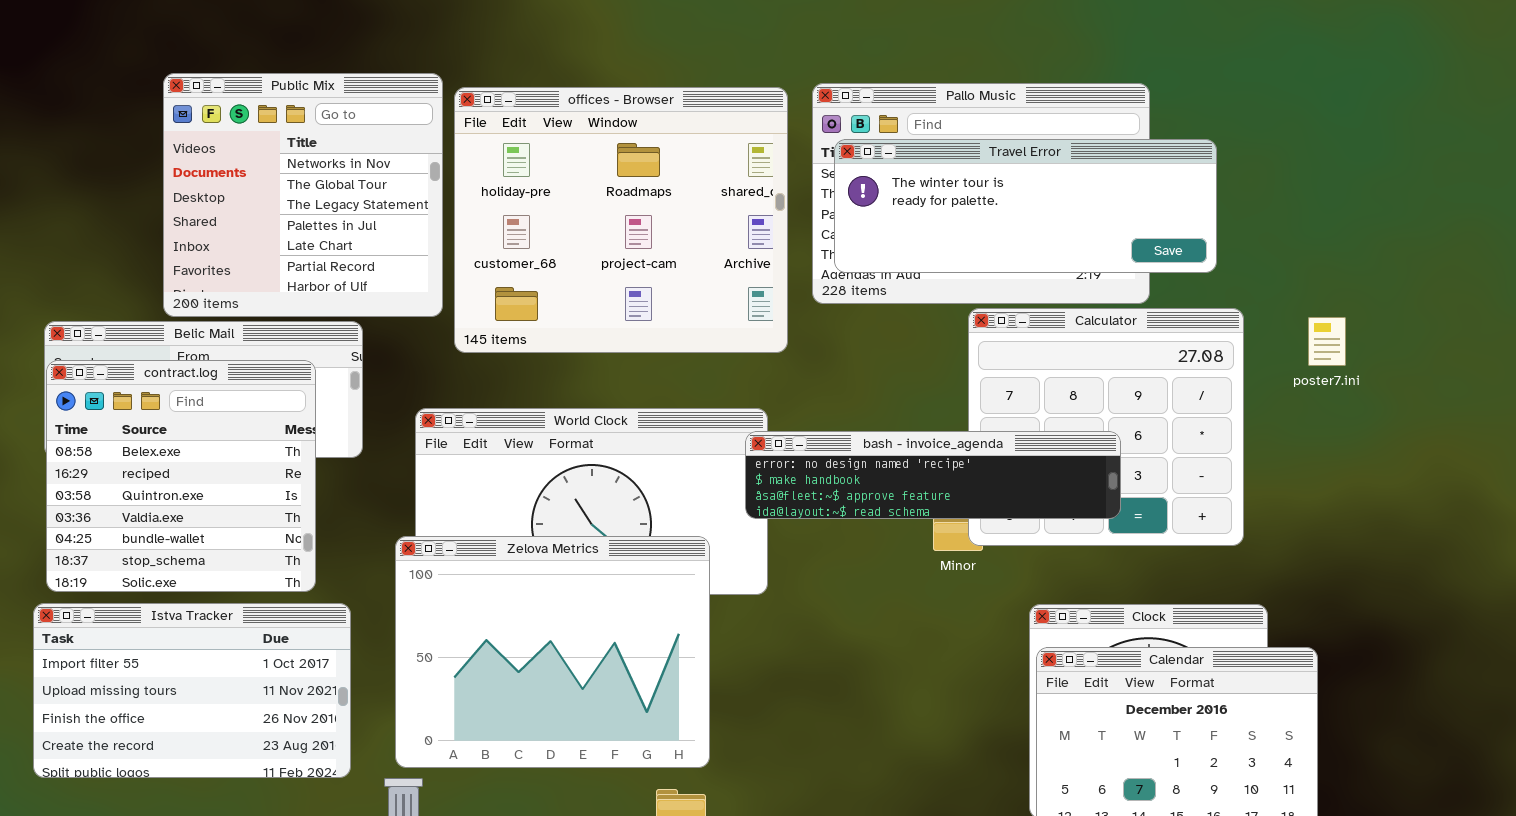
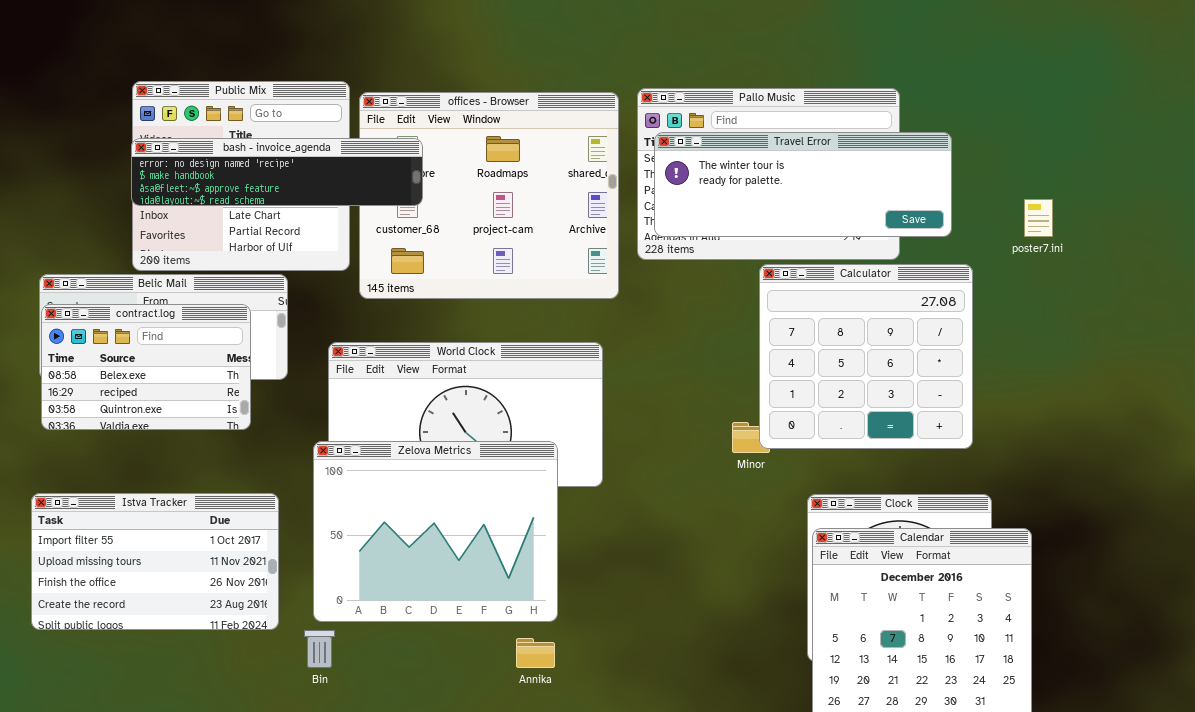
poster7.ini: [1308,317,1346,366] -> [1024,199,1053,237], moved
contract.log: [46,360,316,592] -> [41,304,251,430], resized
bash - invoice_agenda: [745,431,1121,519] -> [131,138,423,206], moved

